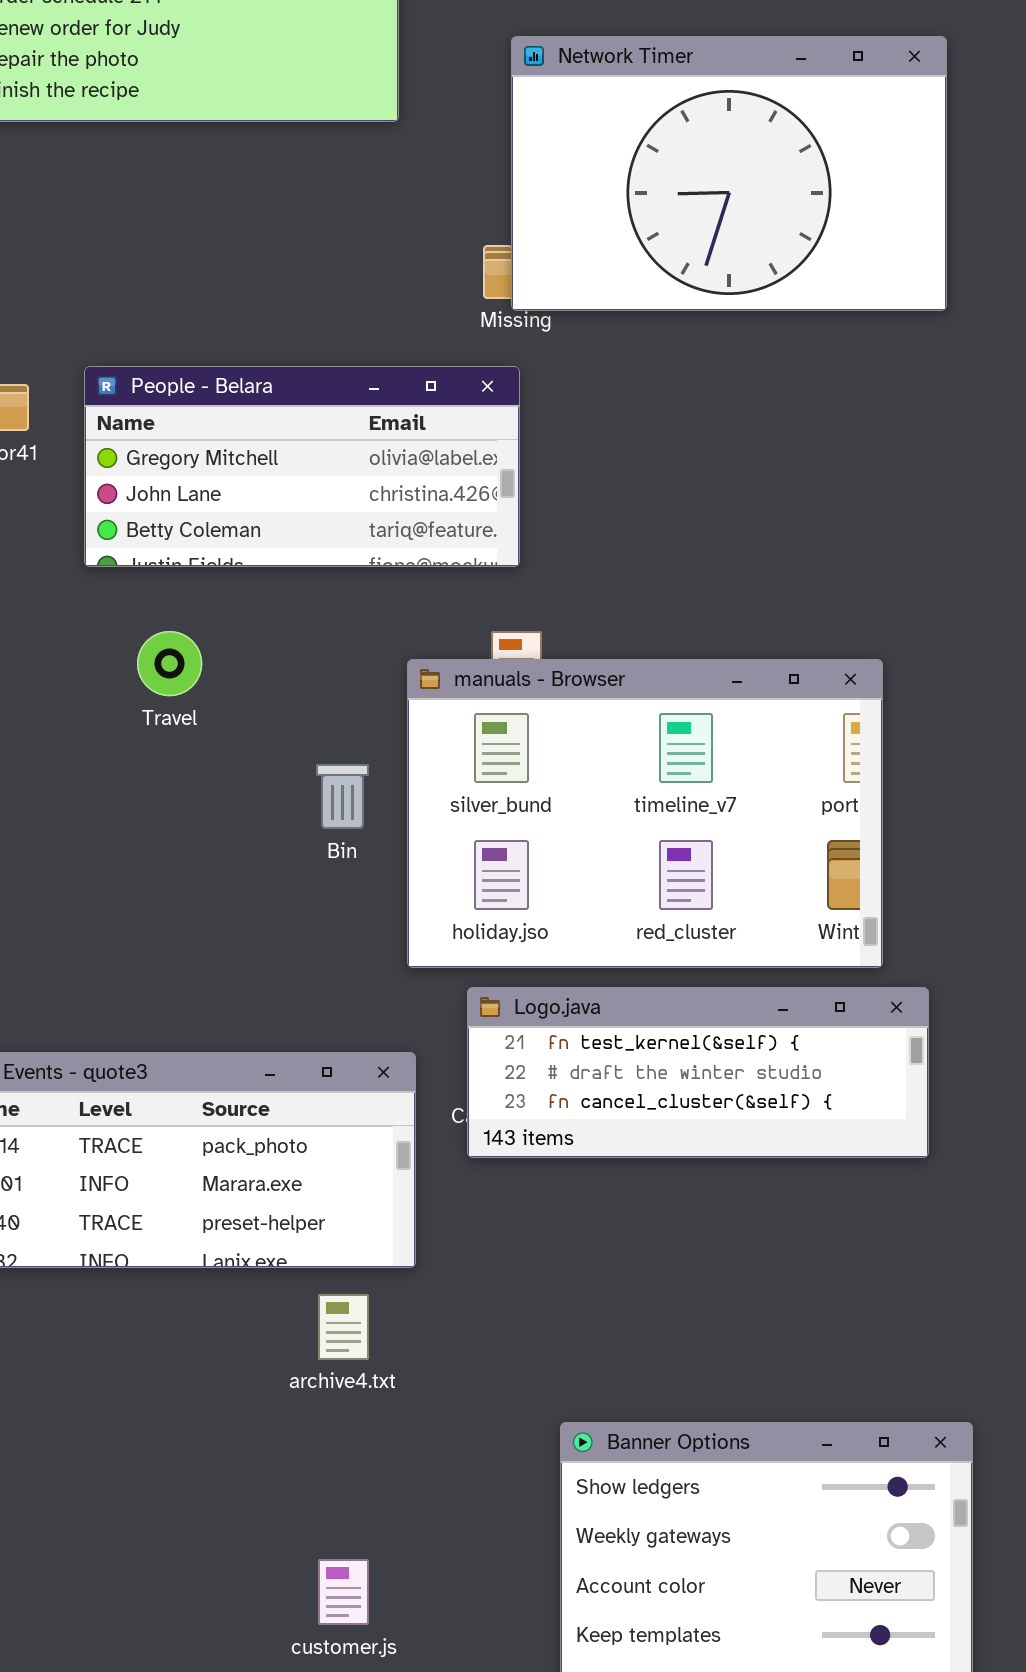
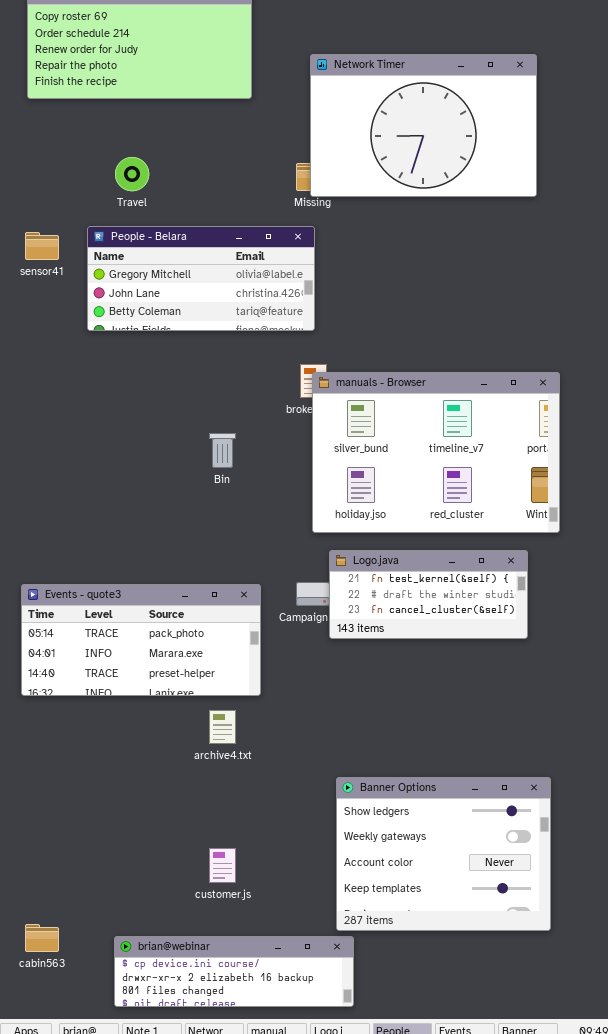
Travel: [137,631,202,696] -> [115,157,149,191], moved
manuals - Browser: [407,659,883,968] -> [312,372,560,533], moved
Logo.java: [467,987,929,1158] -> [329,550,528,639], resized

